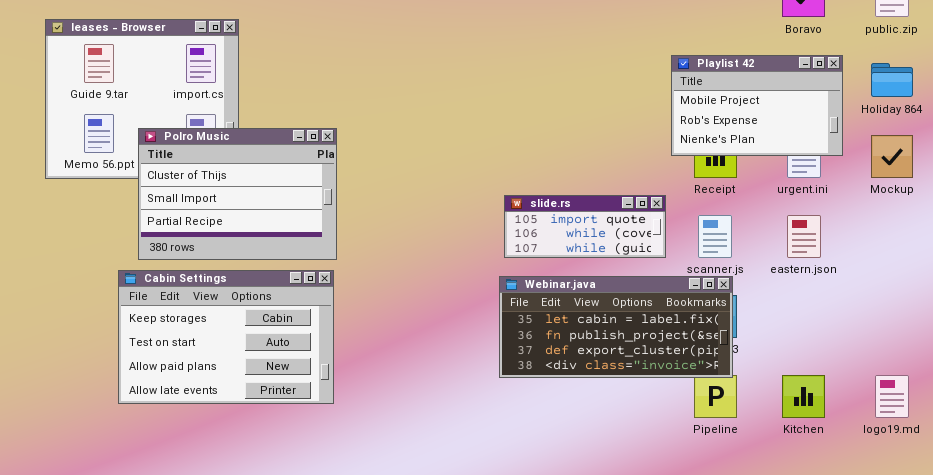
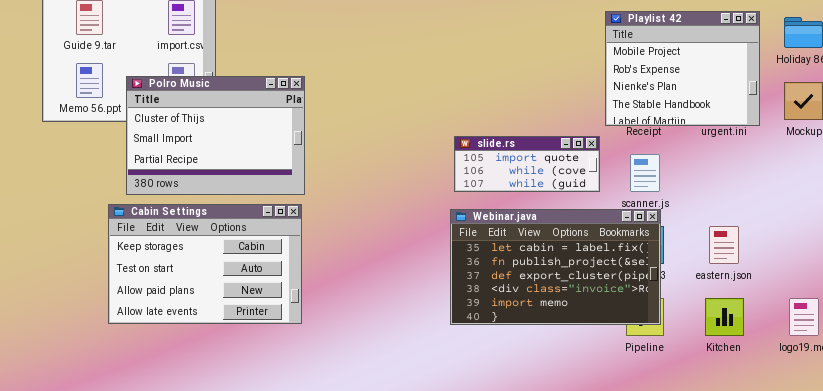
Playlist 42: [671,55,843,156] -> [605,11,760,126], resized
eastern.json: [787,215,821,258] -> [709,226,739,264], moved
Webinar.java: [499,276,733,378] -> [450,209,661,325], resized

